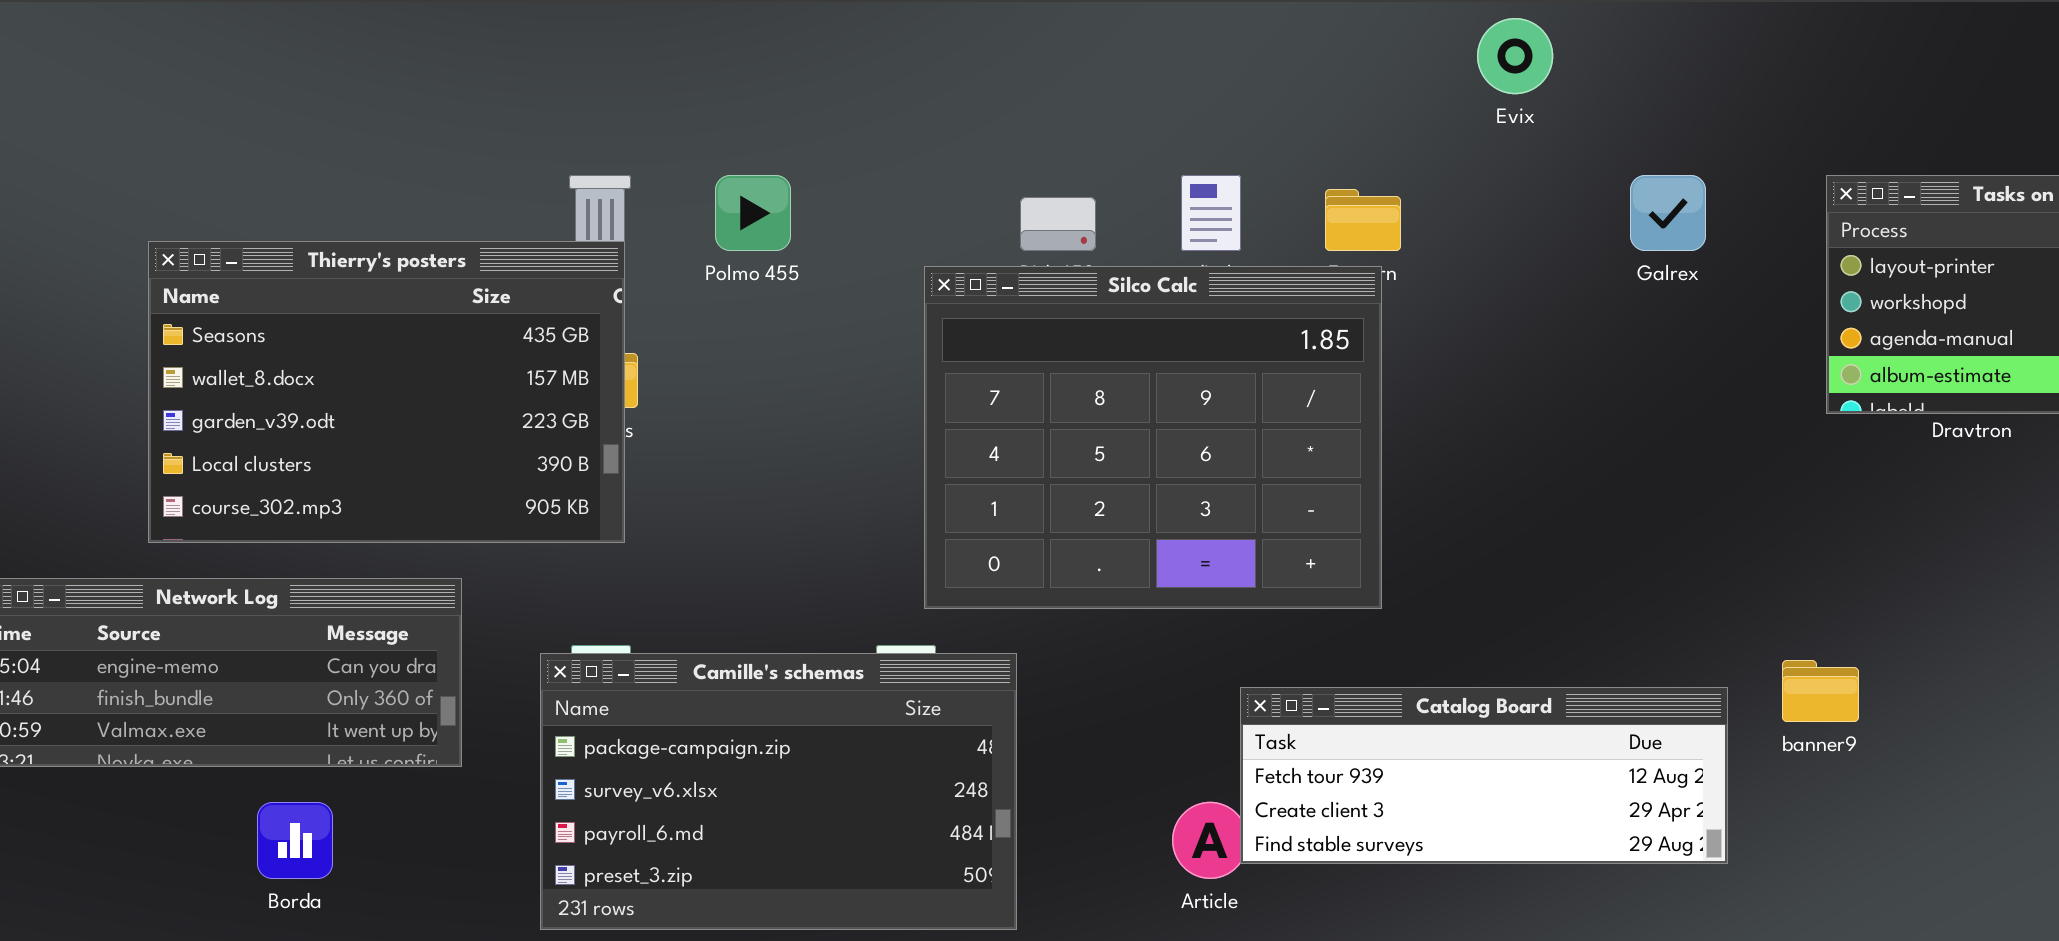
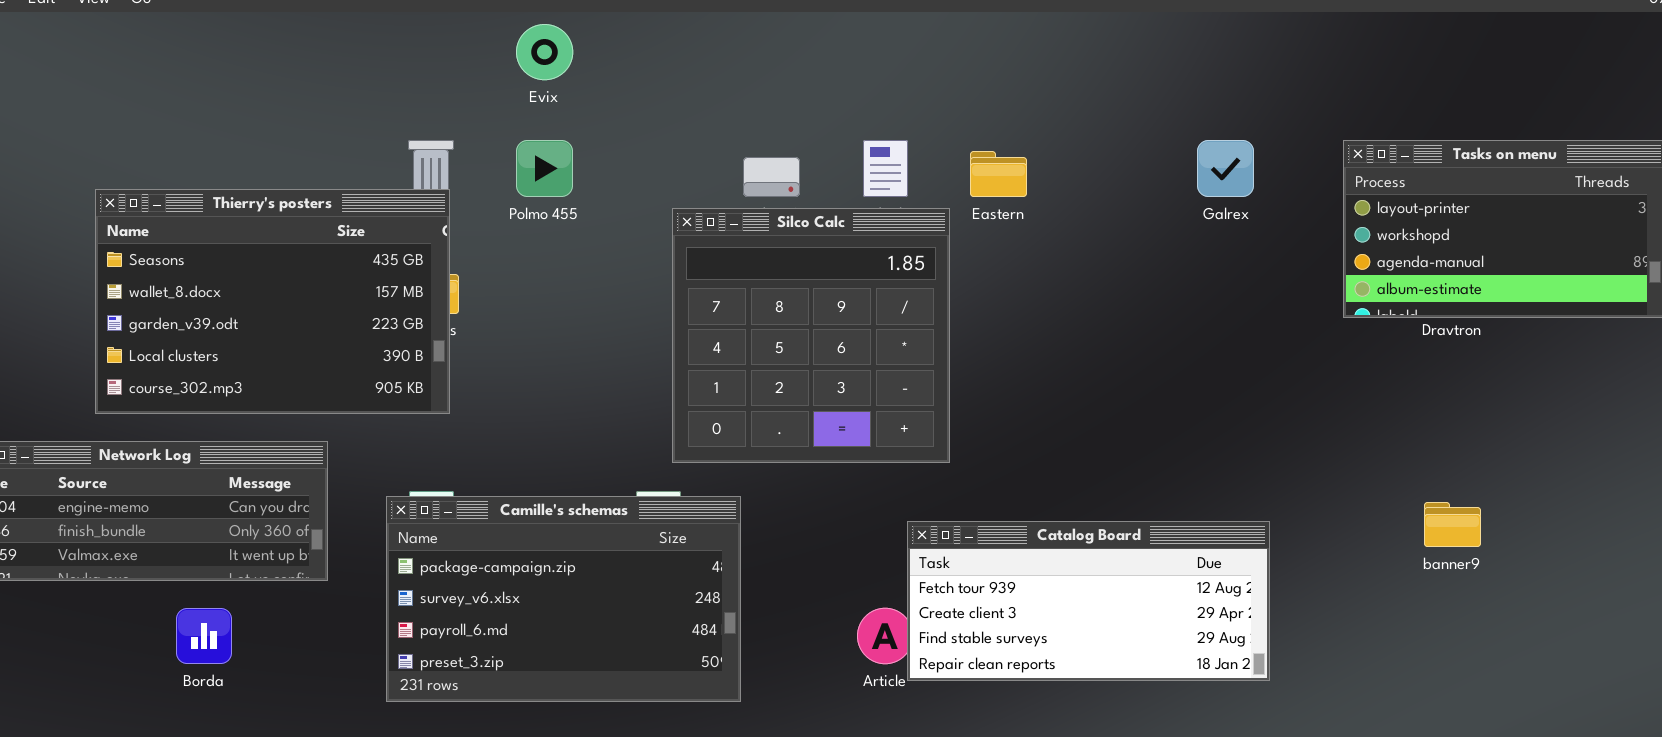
Evix: [1477,18,1553,94] -> [516,24,573,80], moved
Silco Calc: [924,266,1382,609] -> [672,208,950,463], resized
banner9: [1782,660,1859,722] -> [1424,502,1481,547], moved
Catalog Board: [1240,687,1728,864] -> [907,521,1270,681], resized

